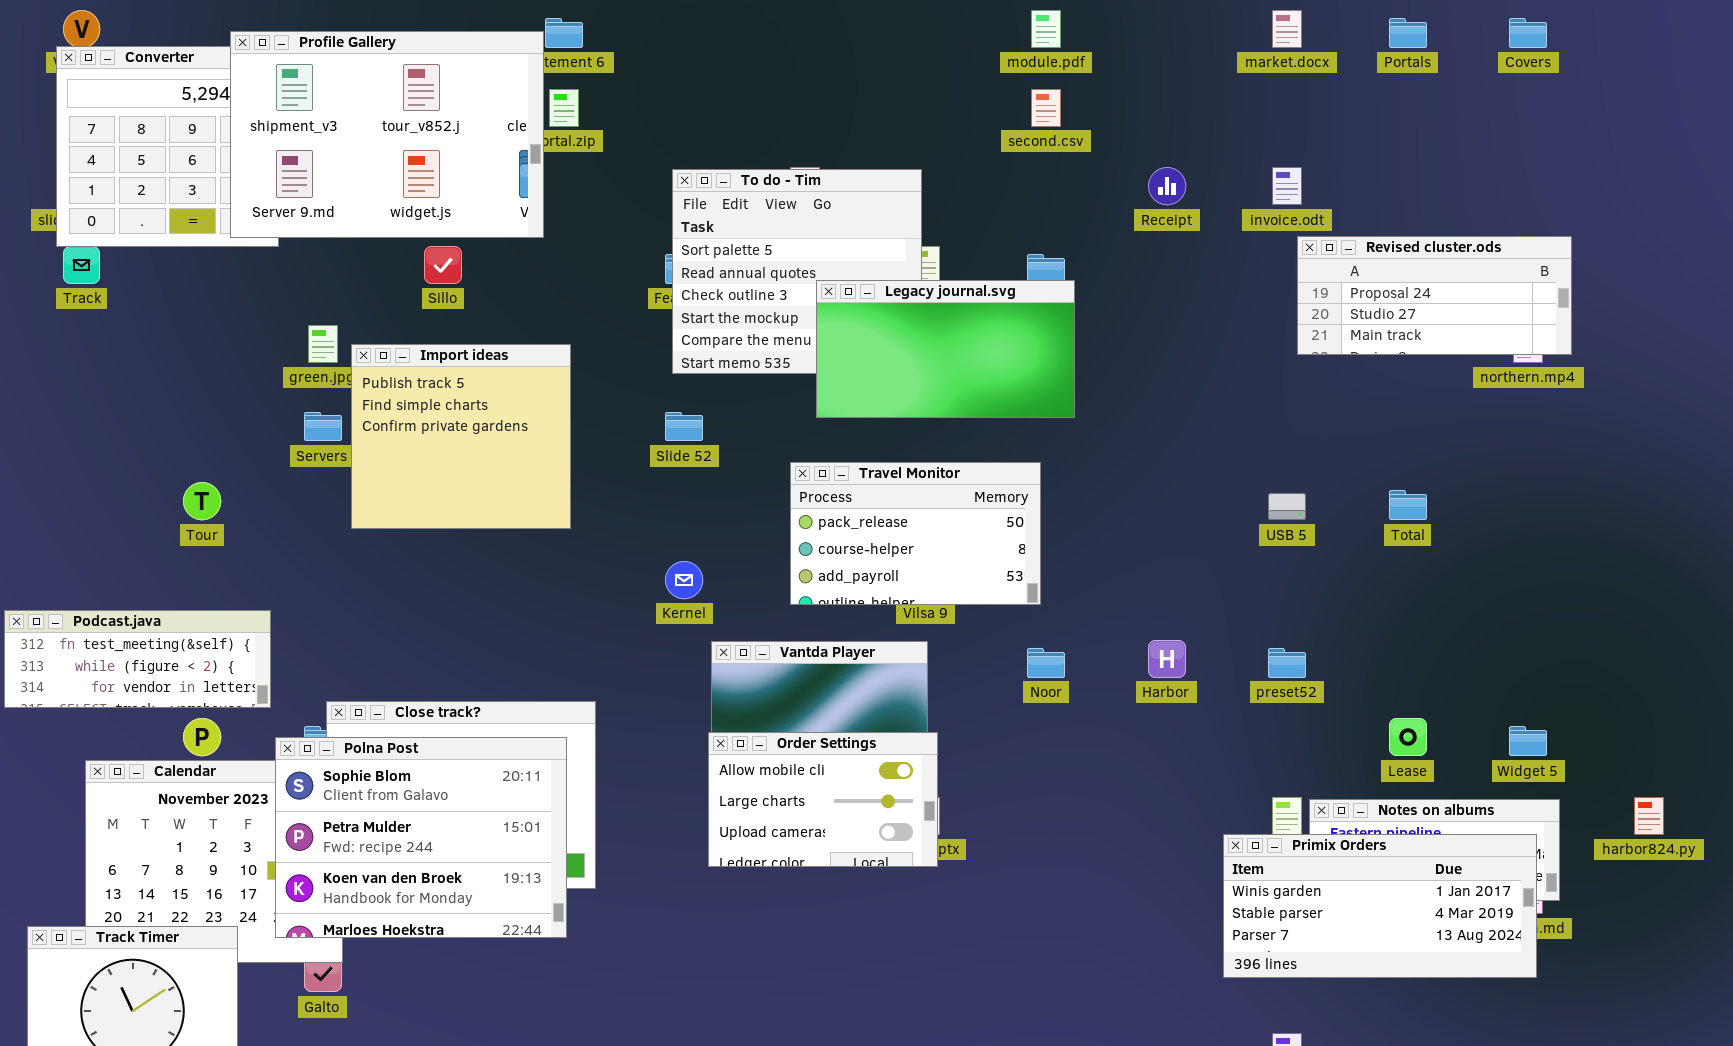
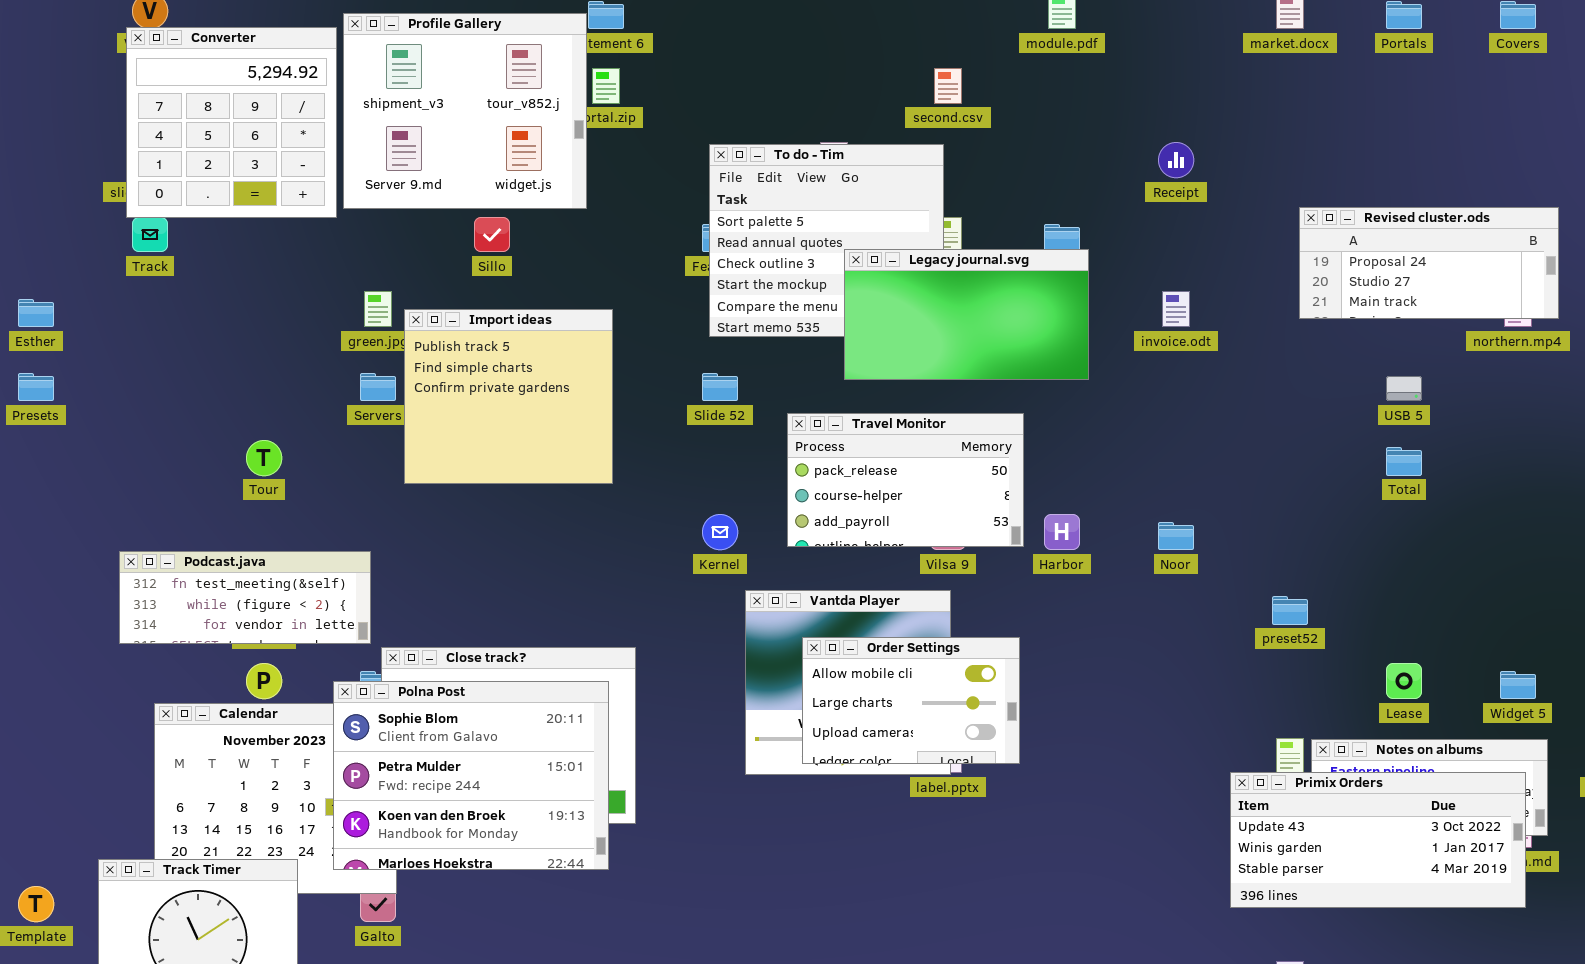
Profile Gallery: [230,31,544,238] -> [343,13,587,209], resized
second.csv: [1031,89,1061,127] -> [934,68,962,104], moved
invoice.odt: [1272,167,1302,205] -> [1162,291,1190,327], moved
Travel Monitor: [790,462,1041,605] -> [787,413,1024,547], moved
USB 5: [1268,493,1306,520] -> [1386,376,1422,401], moved
Podcast.java: [4,610,271,708] -> [119,551,371,644], moved
Harbor: [1148,640,1186,678] -> [1044,514,1080,550], moved
Noor: [1027,648,1065,678] -> [1158,522,1194,550], moved
Order Settings: [708,732,938,867] -> [802,637,1020,764], moved
Primix Orders: [1223,834,1537,978] -> [1230,772,1526,908], scrolled up 1 row

